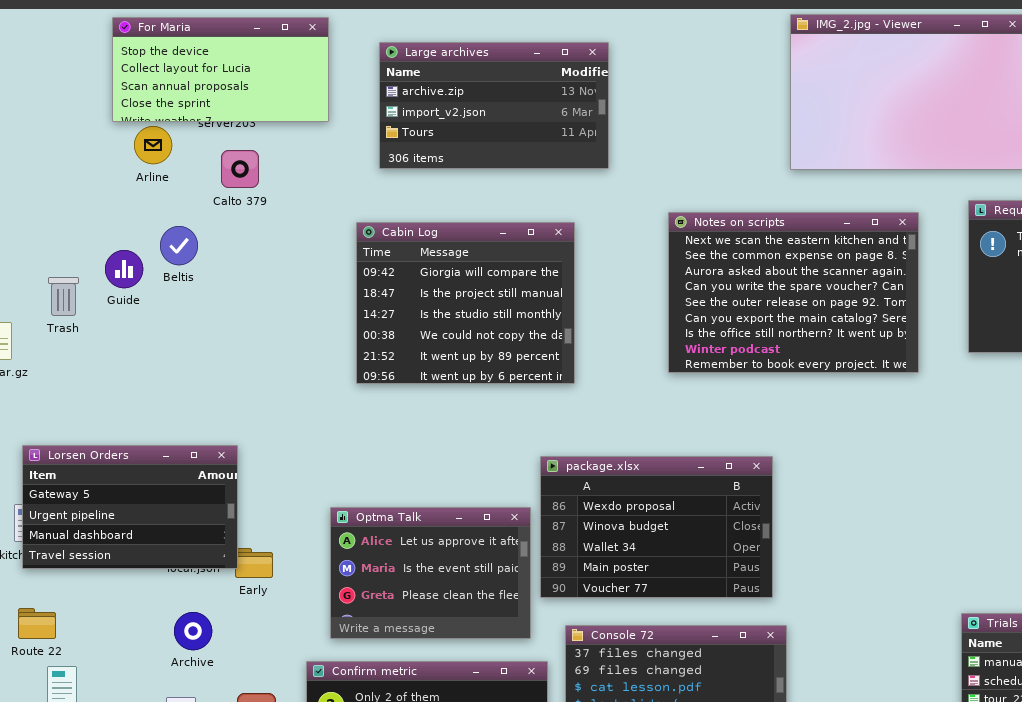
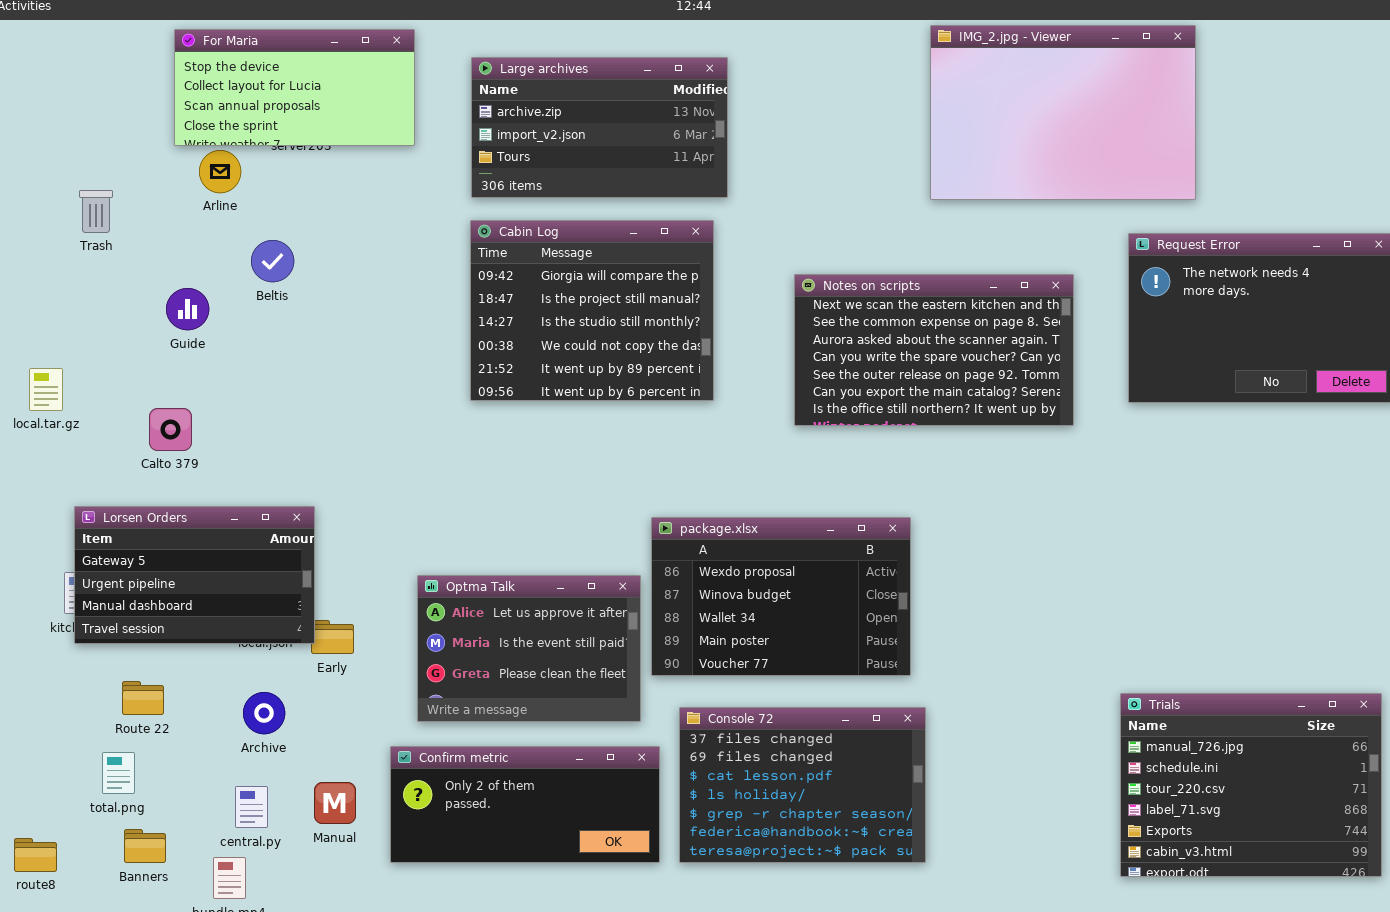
Calto 379: [221,150,259,188] -> [149,408,192,451], moved
Notes on scripts: [668,212,919,373] -> [794,274,1074,426], resized
Cabin Log: [356,222,575,384] -> [470,220,714,401], moved
Beltis: [160,226,198,265] -> [251,240,294,282], moved
Trash: [48,277,79,316] -> [79,190,113,233], moved
Route 22: [18,608,56,639] -> [122,681,164,715], moved

